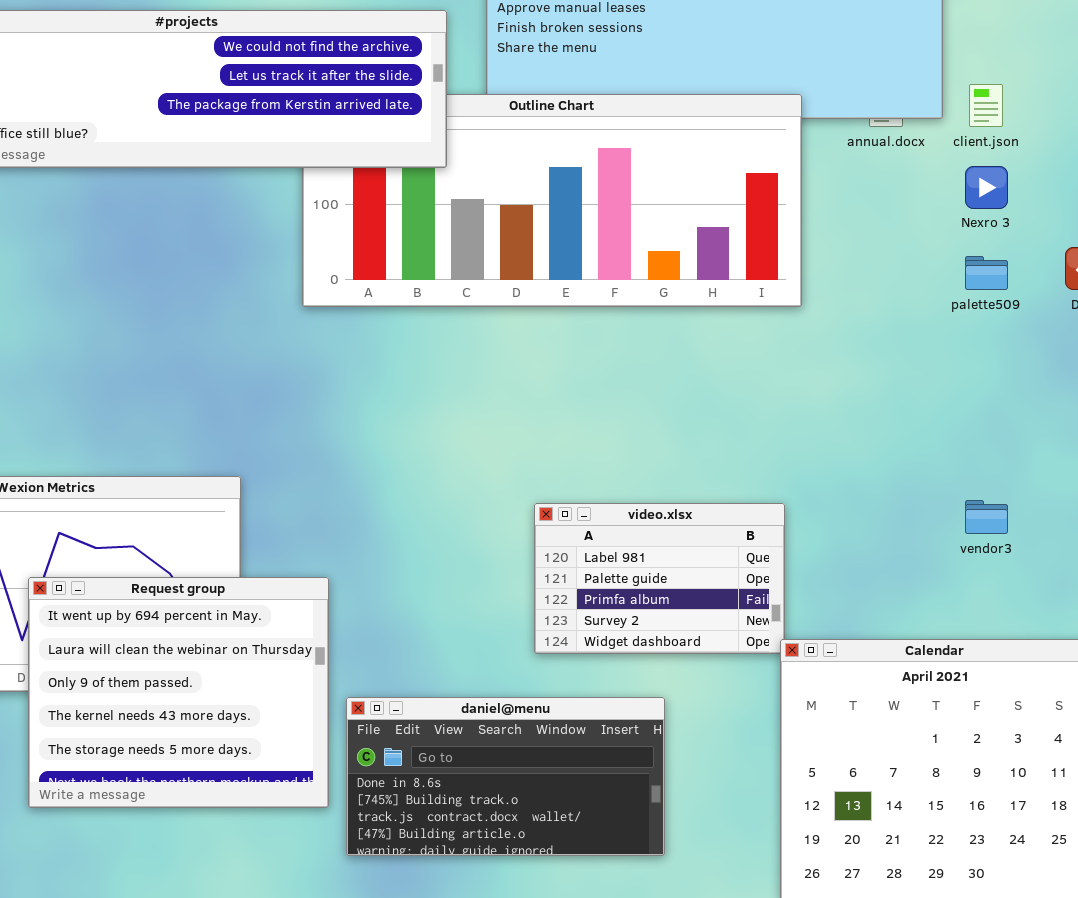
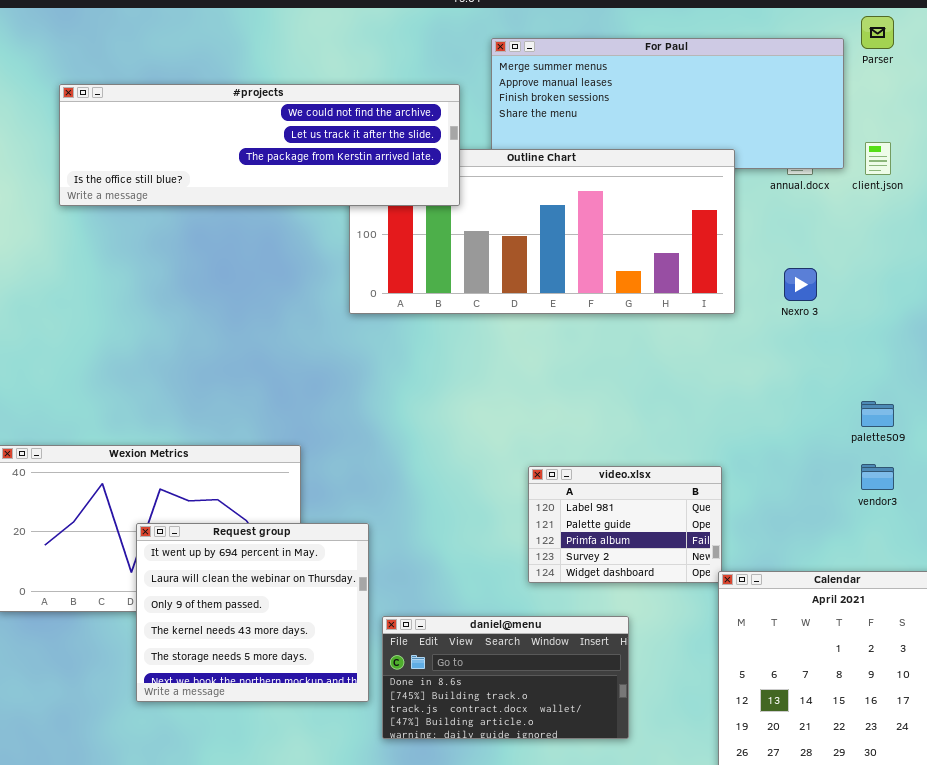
Nexro 3: [965,166,1008,209] -> [784,268,817,301], moved
palette509: [965,256,1008,290] -> [861,401,894,427], moved

